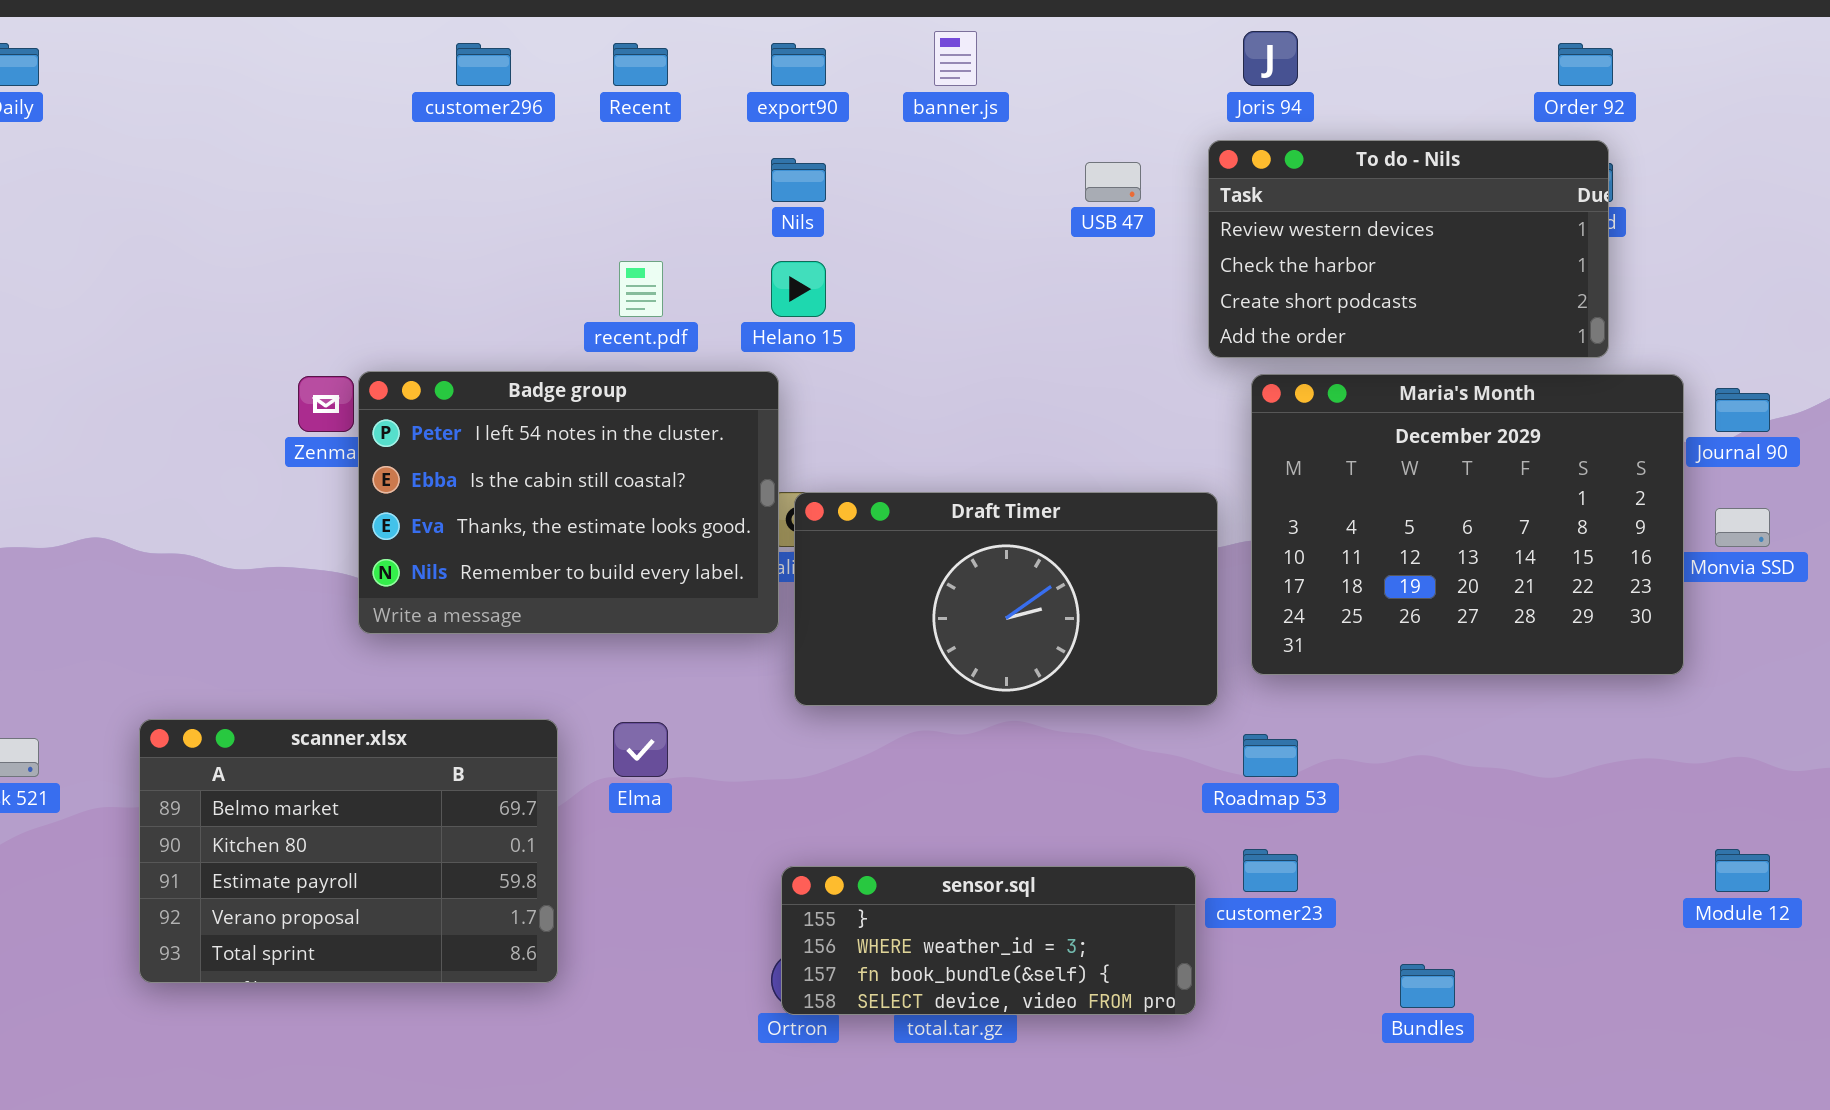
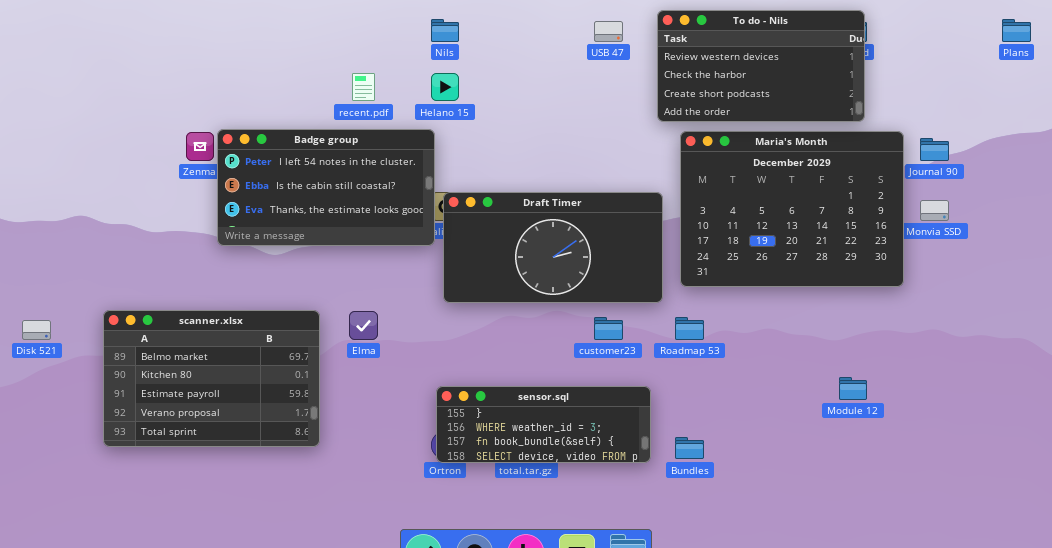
Badge group: [358,371,779,634] -> [217,129,435,246], resized
customer23: [1243,849,1298,892] -> [594,317,623,340], moved
Module 12: [1715,849,1770,892] -> [839,377,867,400], moved
Bundles: [1400,964,1455,1008] -> [675,437,704,459], moved

